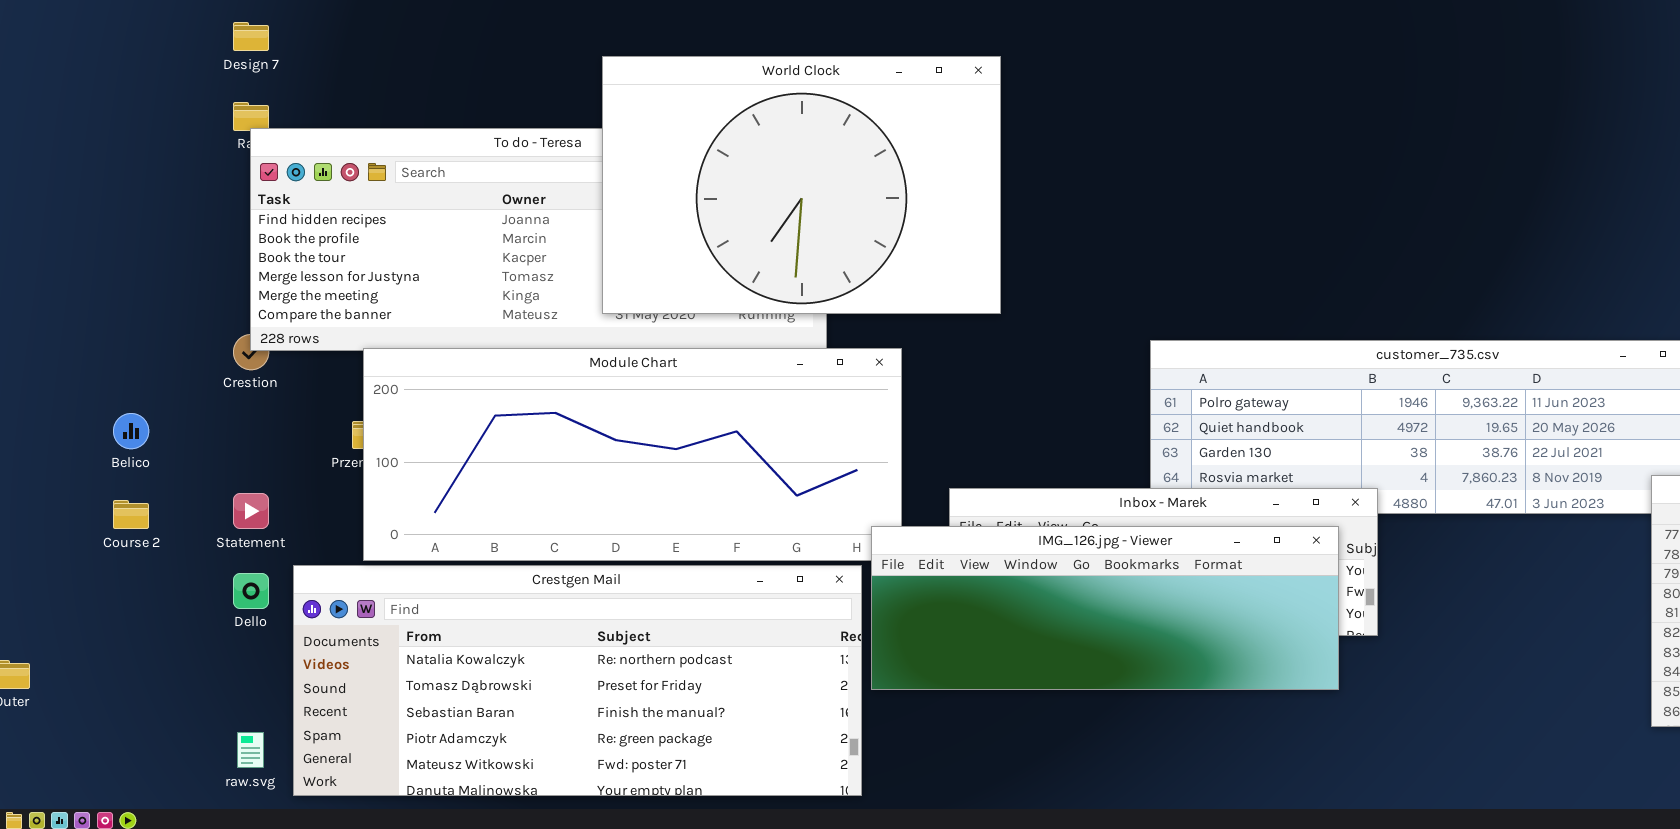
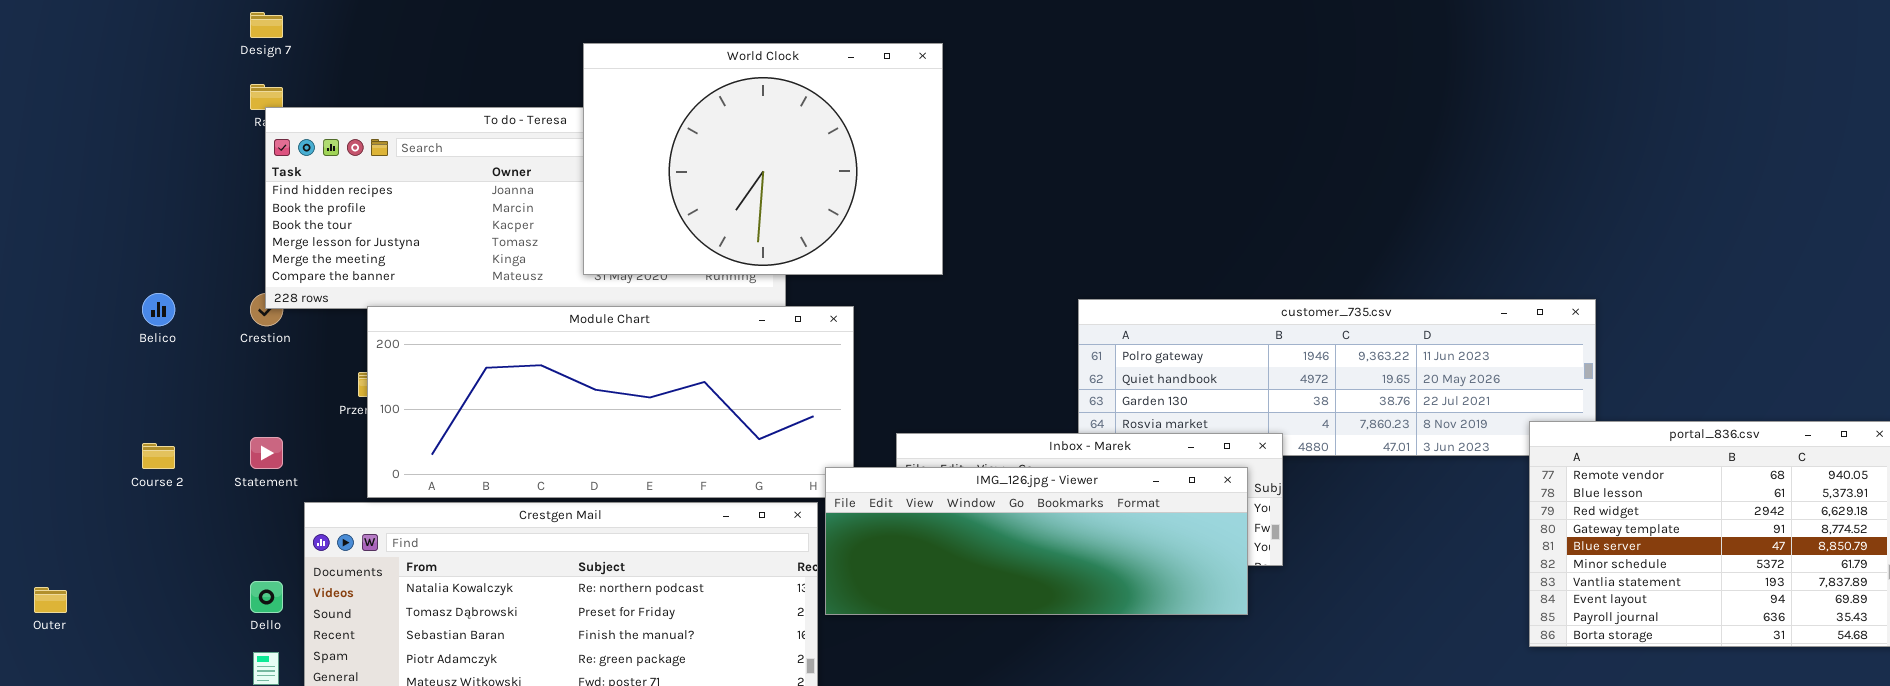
Belico: [113,413,149,449] -> [142,293,175,326], moved
Dello: [233,573,269,609] -> [250,581,283,613], moved

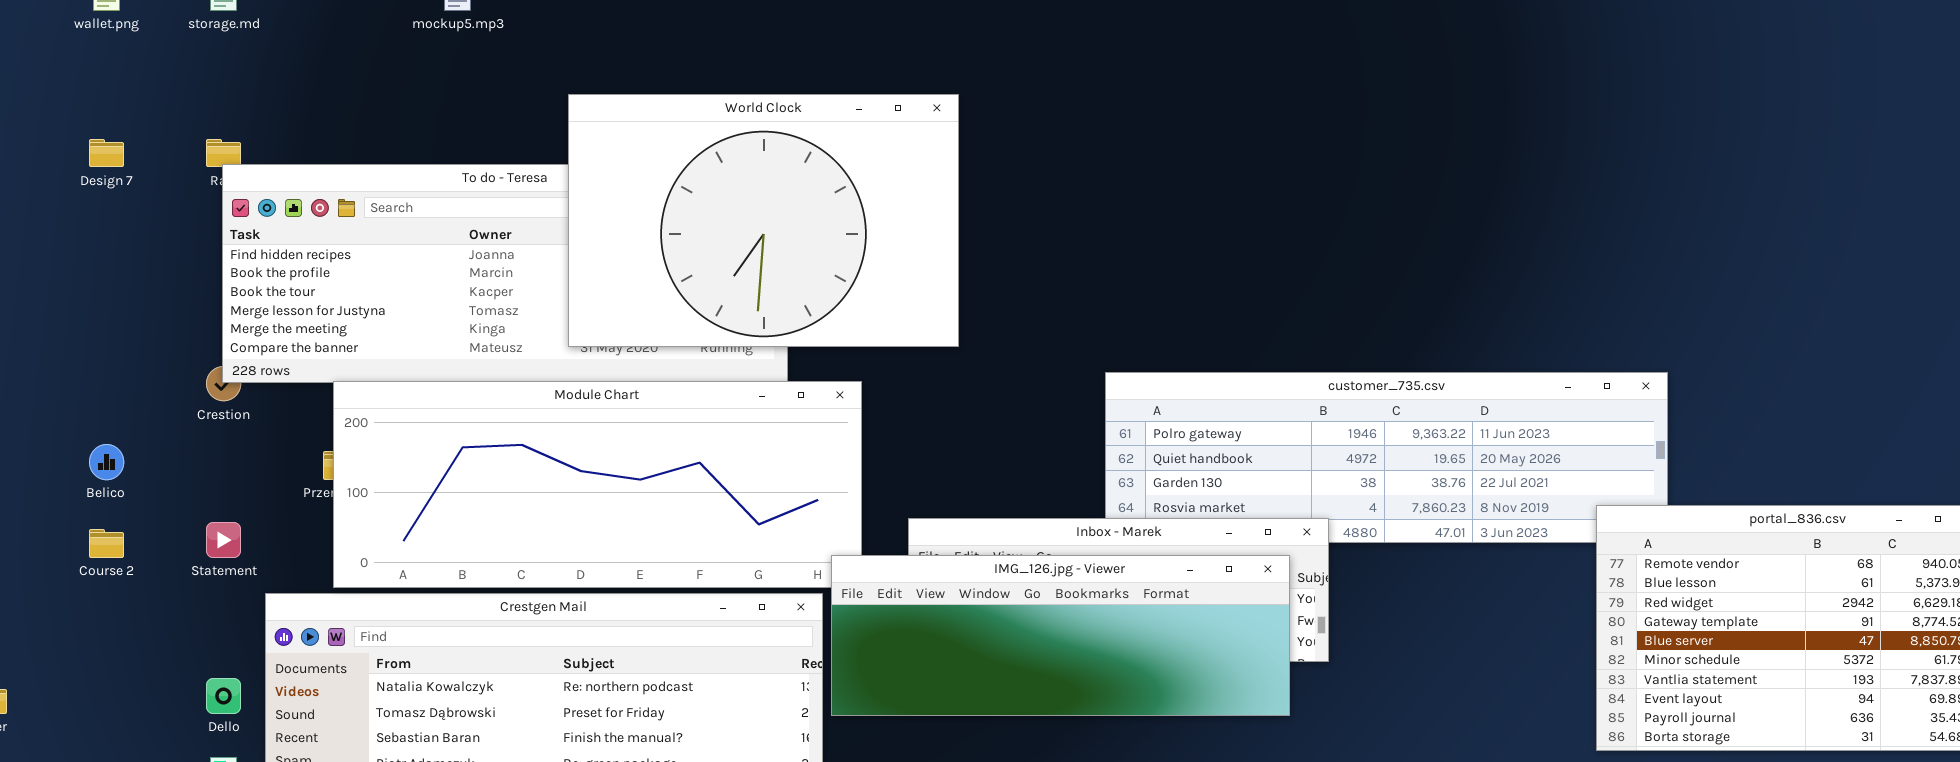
Design 7: [250,12,283,38] -> [89,139,124,167], moved
Belico: [142,293,175,326] -> [89,444,124,480], moved

